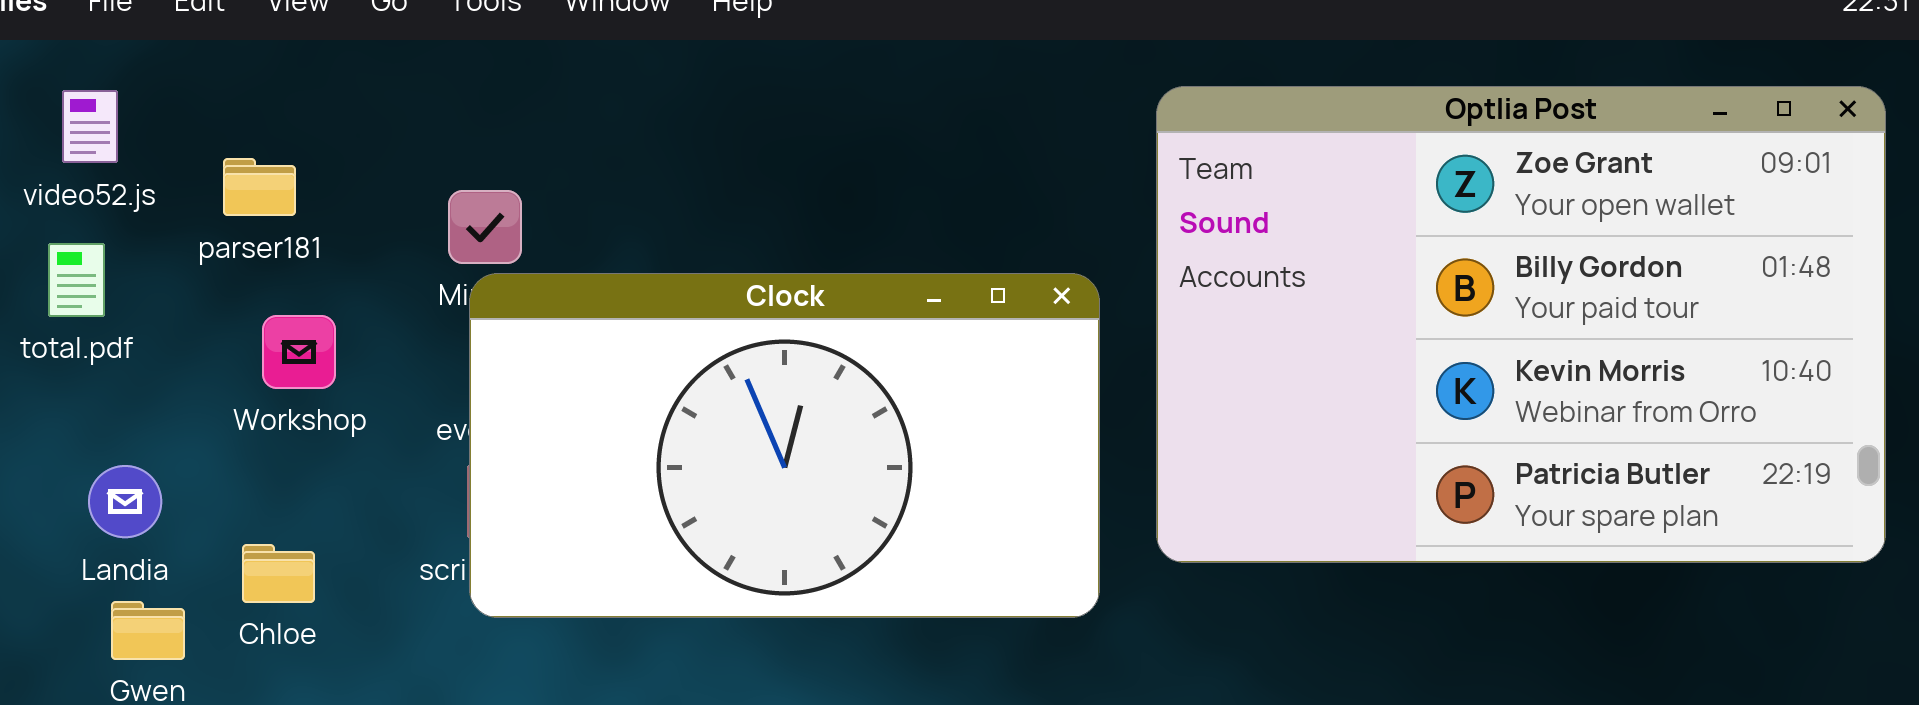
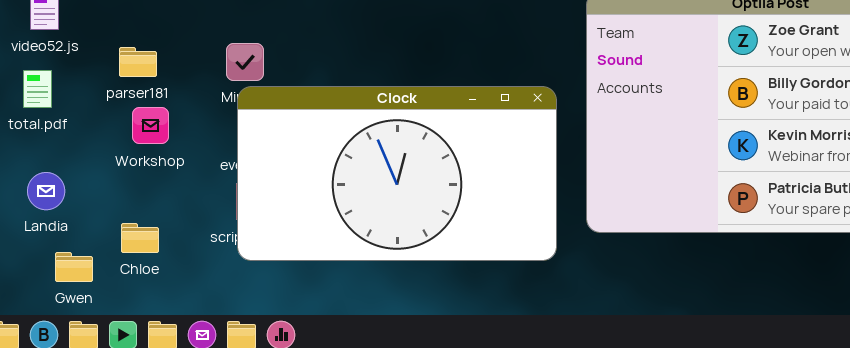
parser181: [223,158,296,216] -> [119,47,157,77], moved
Landia: [88,465,162,538] -> [27,172,65,210], moved

